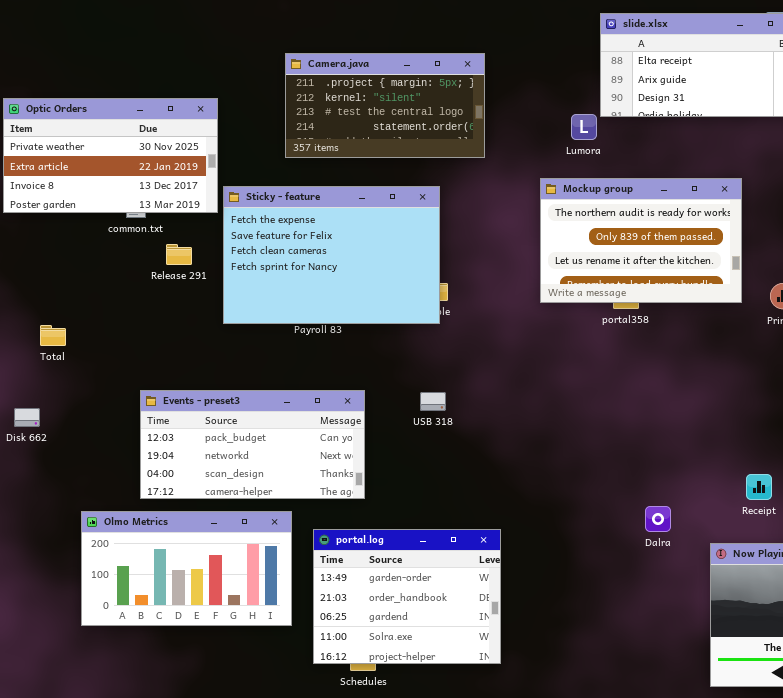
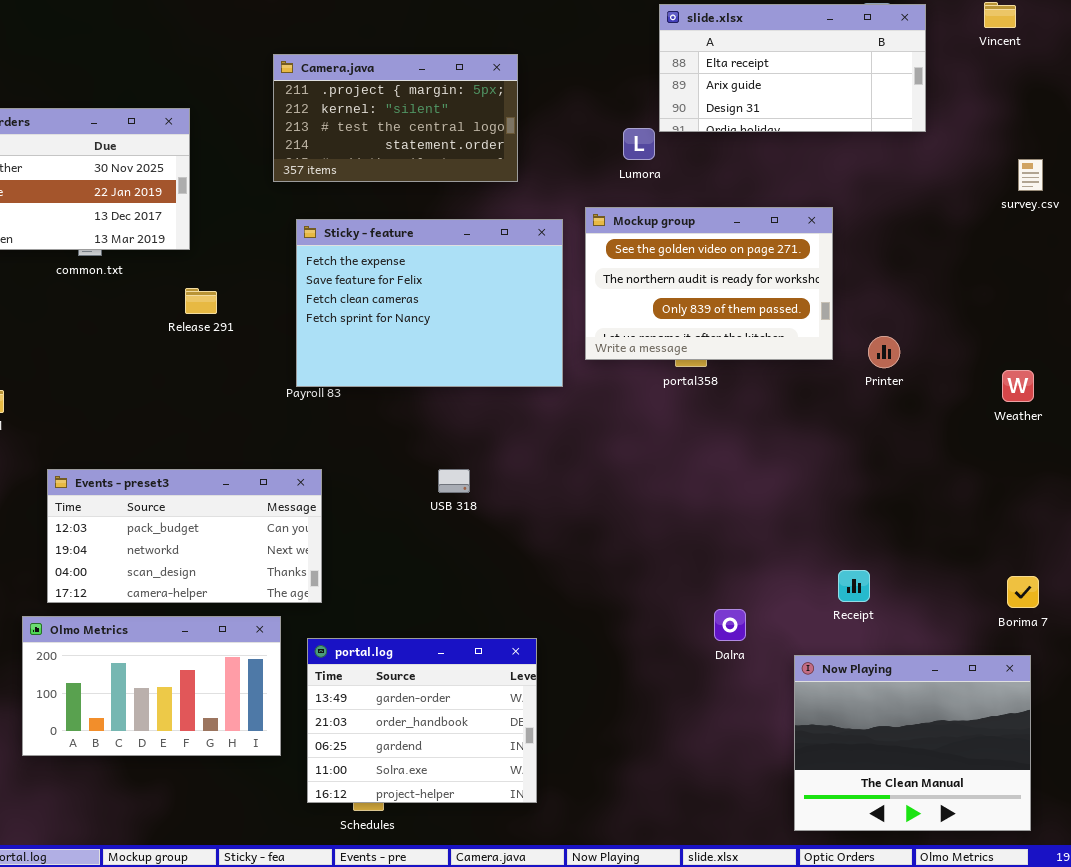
Mockup group: [540,178,742,303] -> [585,207,833,360], scrolled up 1 row
Sticky - feature: [223,186,440,324] -> [296,219,563,387], moved
Release 291: [166,244,192,265] -> [185,288,217,314], moved
Events - preset3: [140,390,365,499] -> [47,469,322,603], moved

